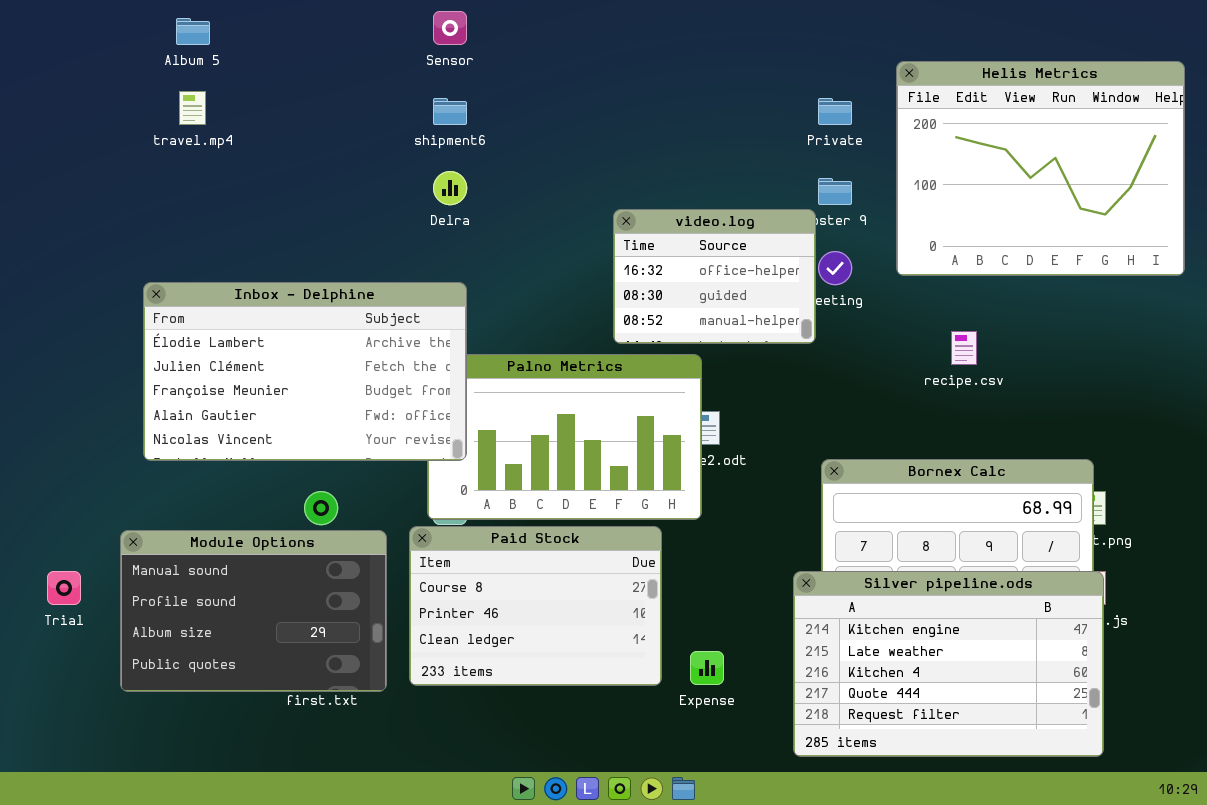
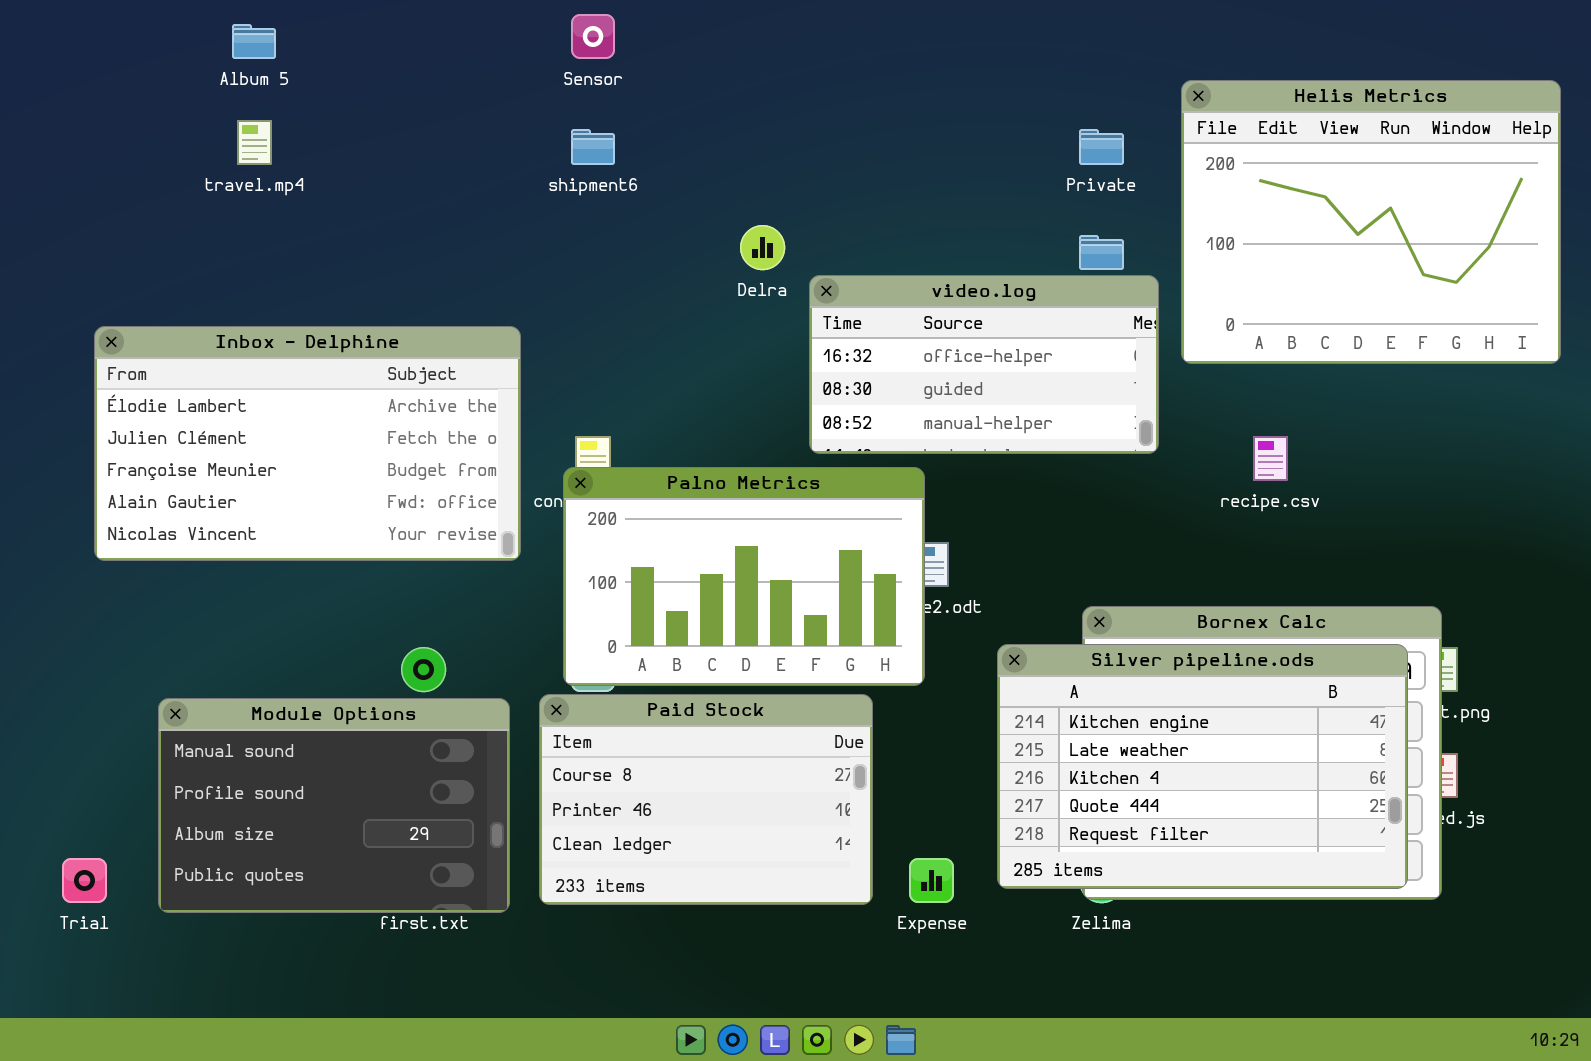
Delra: [433,171,467,205] -> [740,225,785,270], moved
video.log: [613,209,816,344] -> [809,275,1159,454], resized
Inbox - Delphine: [143,282,467,461] -> [94,326,521,561], moved
Trial: [47,571,81,605] -> [62,858,107,903], moved
Silver pipeline.ods: [793,571,1104,757] -> [997,644,1408,889], moved

